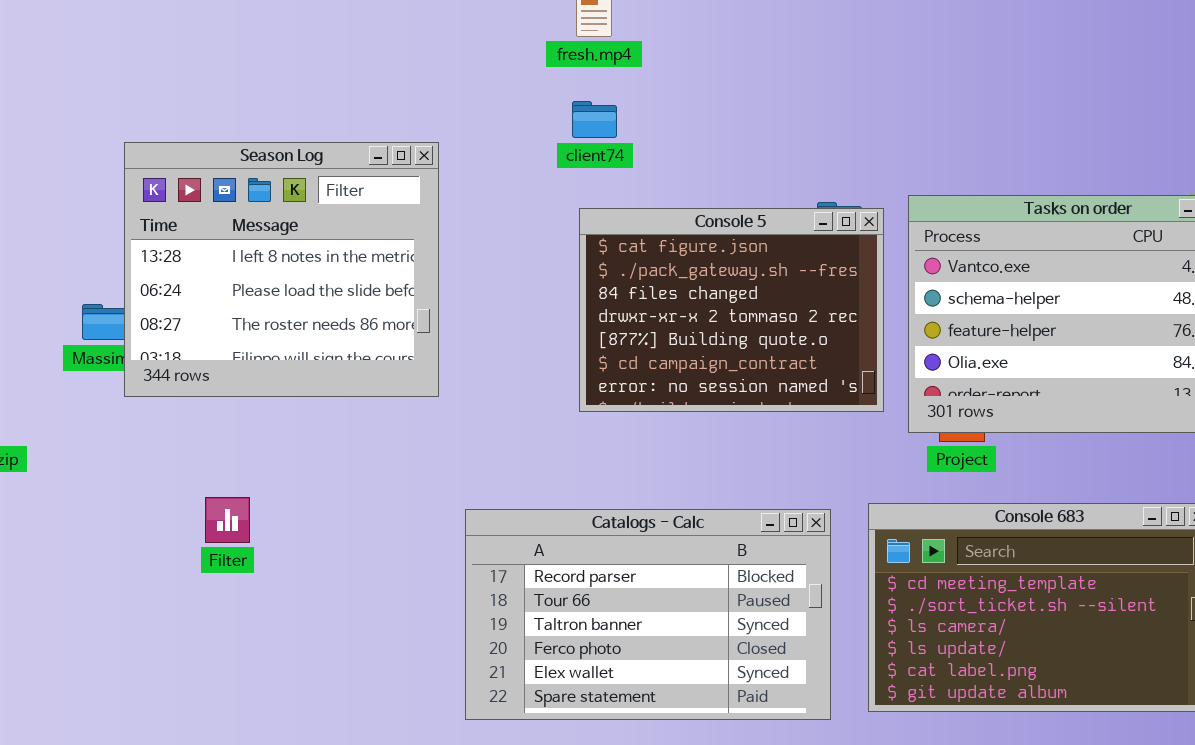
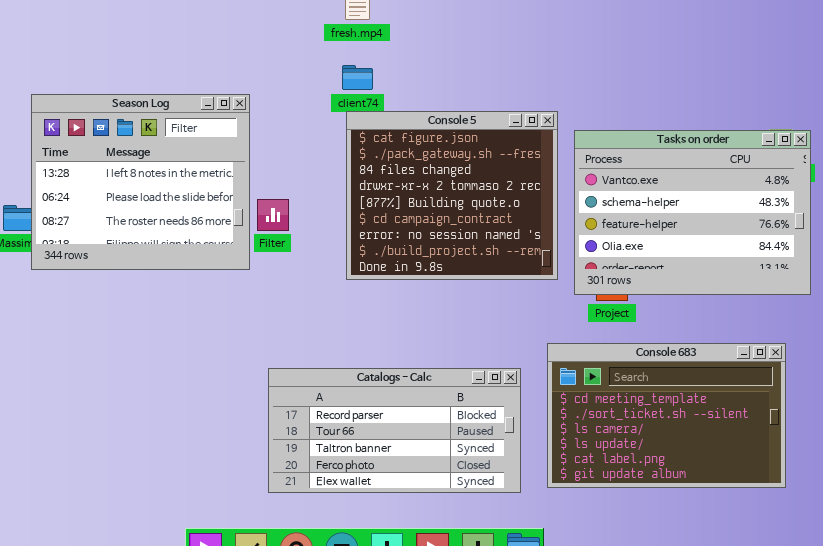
Console 5: [579,208,884,412] -> [346,111,558,280], resized
Filter: [205,497,250,543] -> [257,199,289,231], moved
Catalogs - Calc: [465,509,831,720] -> [268,368,521,493], resized

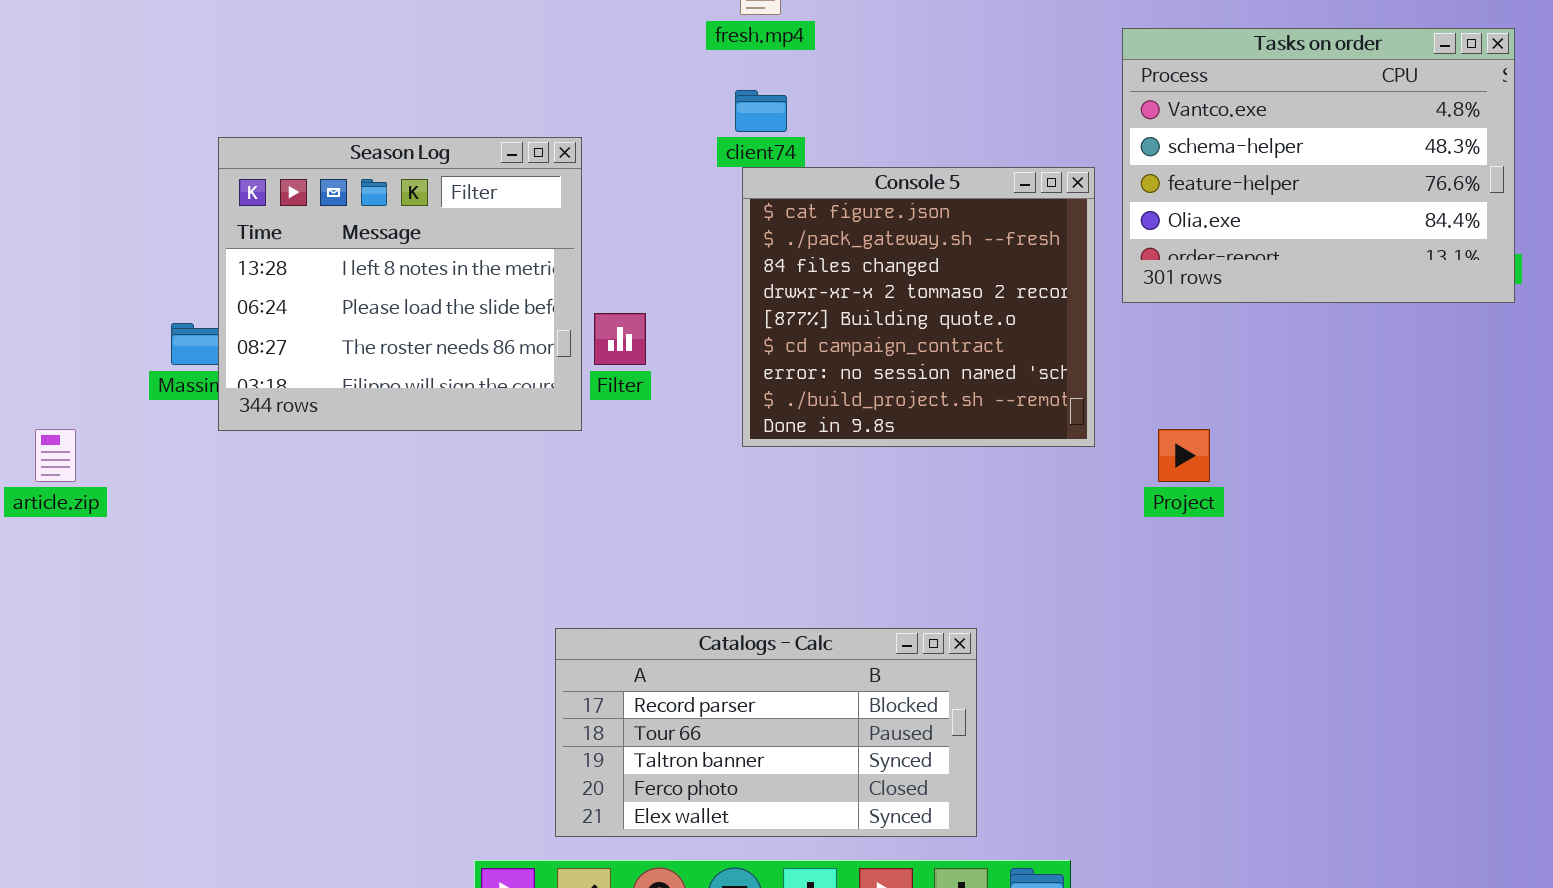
Tasks on order: [574,130,811,295] -> [1122,28,1515,303], moved
Console 683: [547,343,786,488] -> none, closed
Catalogs - Calc: [268,368,521,493] -> [555,628,977,837], moved

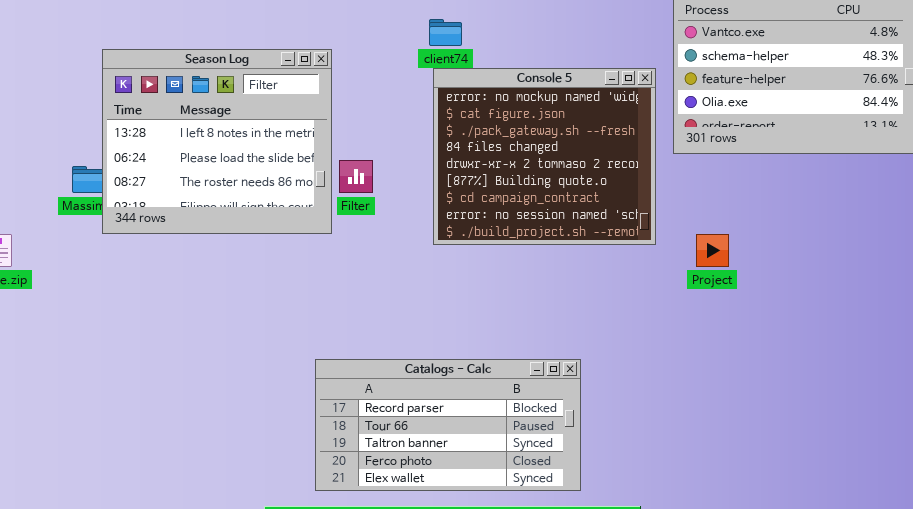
Console 5: [742,167,1095,447] -> [433,68,656,245], scrolled up 1 row

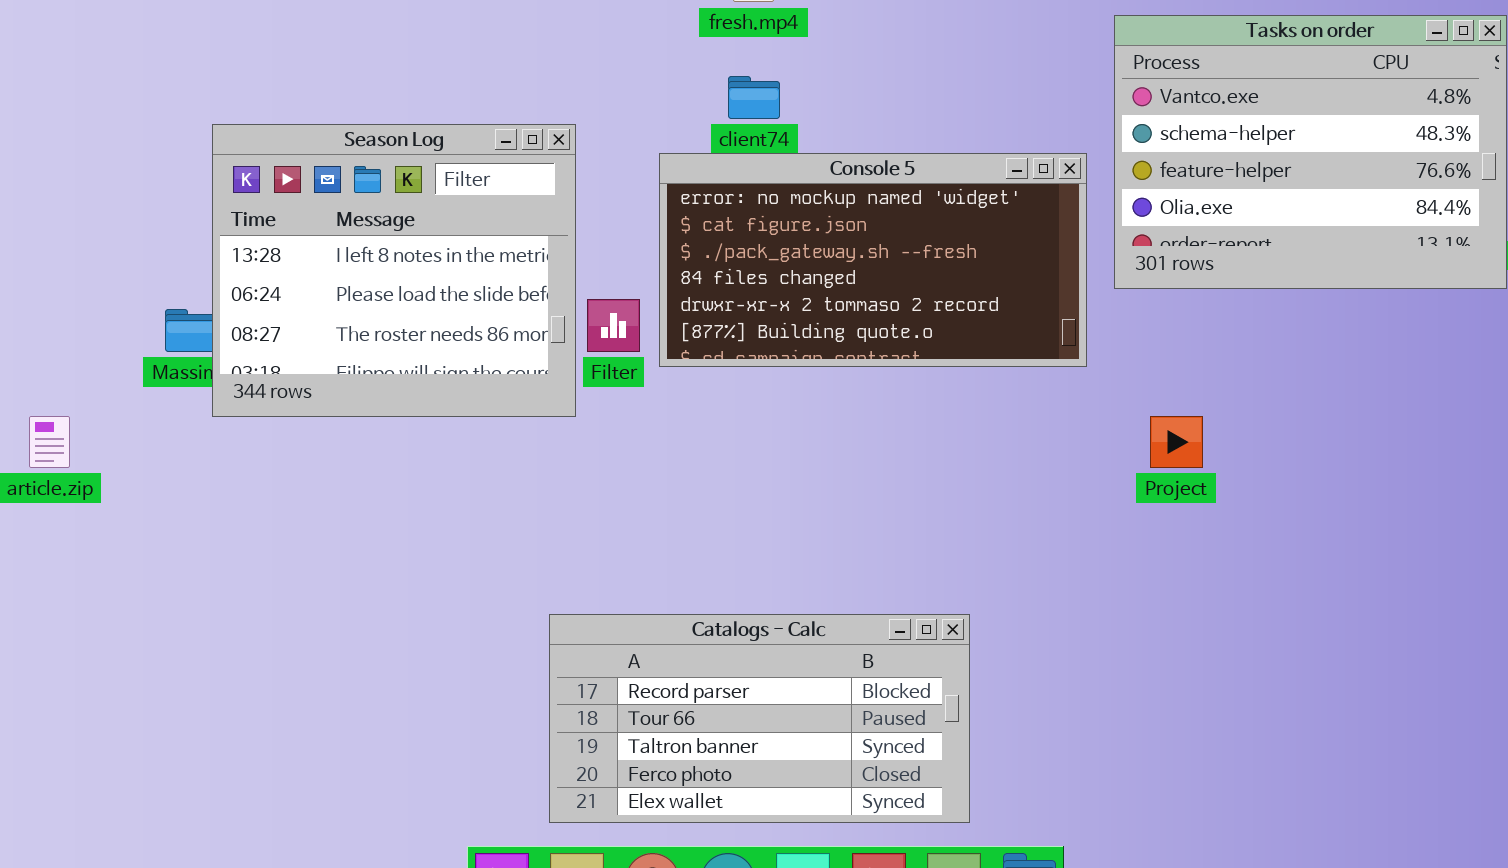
Console 5: [433,68,656,245] -> [659,153,1087,367], resized

